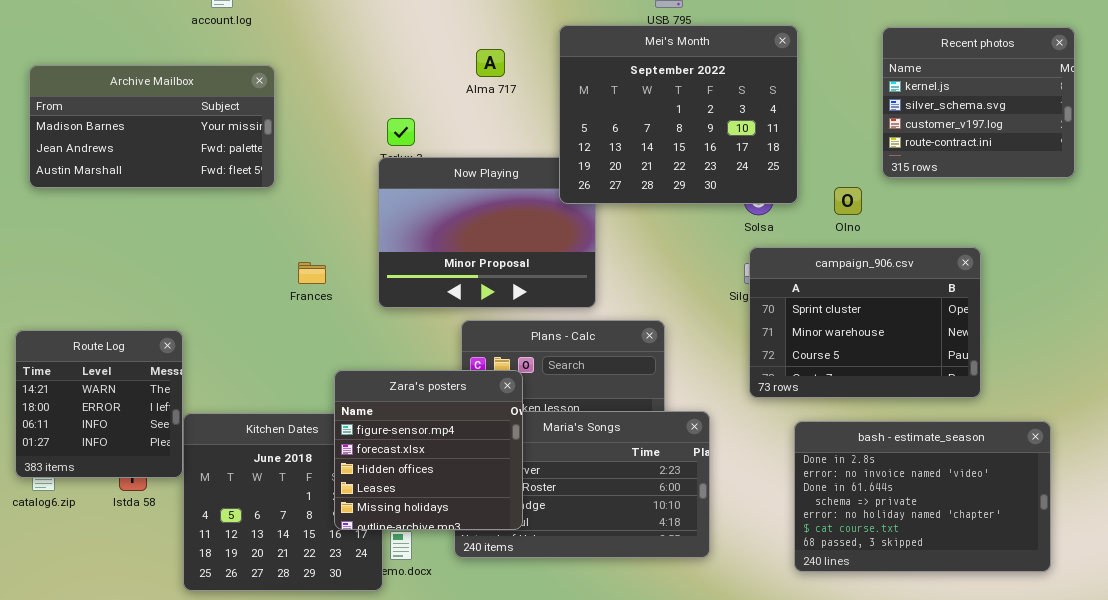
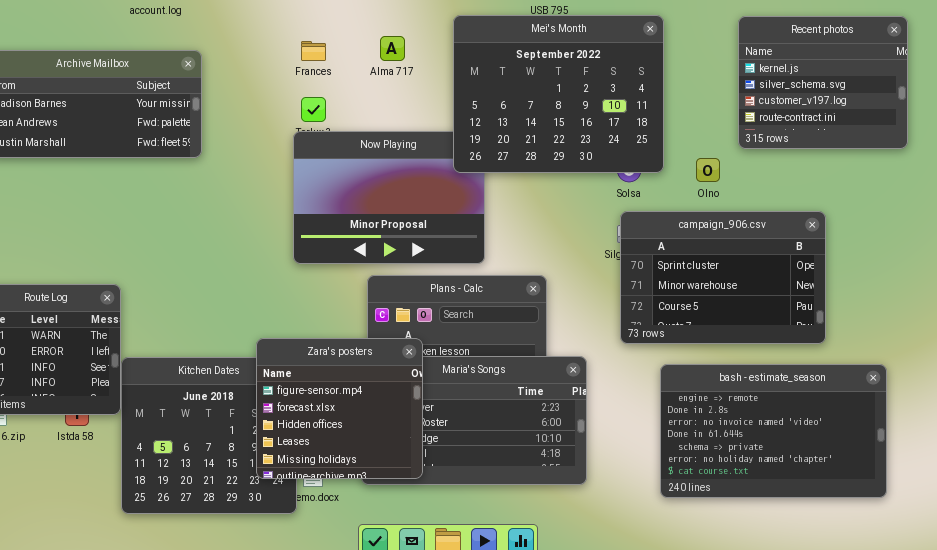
Frances: [298,262,326,284] -> [301,41,326,61], moved
Zara's posters: [334,370,523,530] -> [256,338,423,479], moved
bash - estimate_season: [794,421,1051,572] -> [660,364,887,498], scrolled up 1 row

